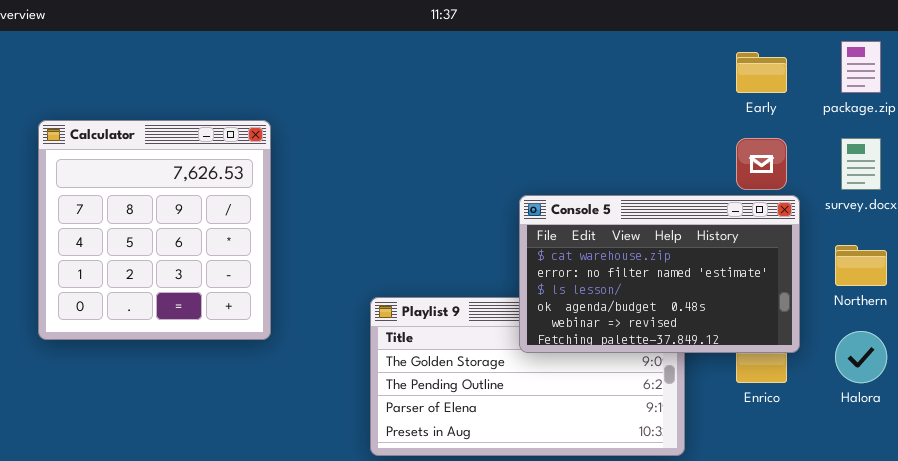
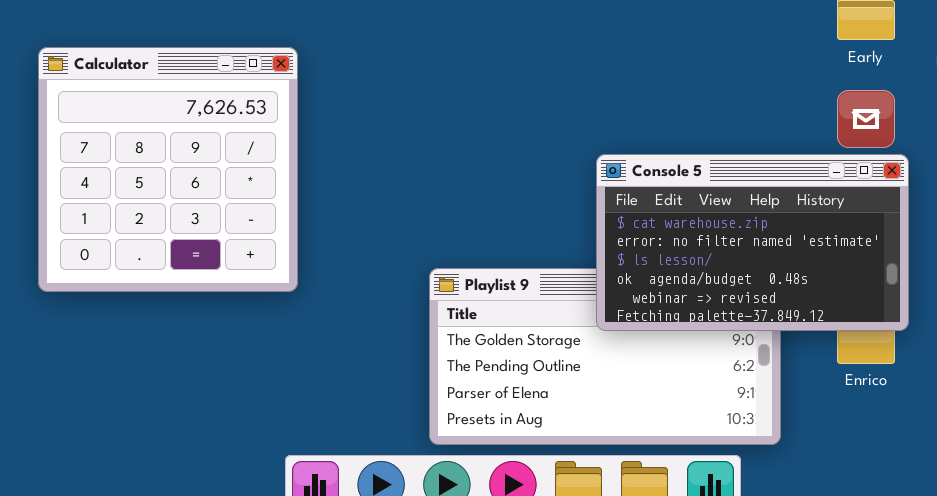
Calculator: [38,120,271,340] -> [38,47,298,292], moved

